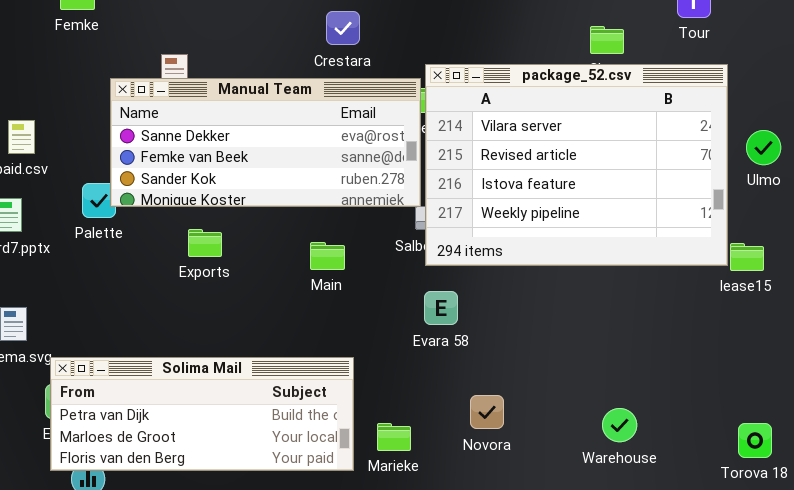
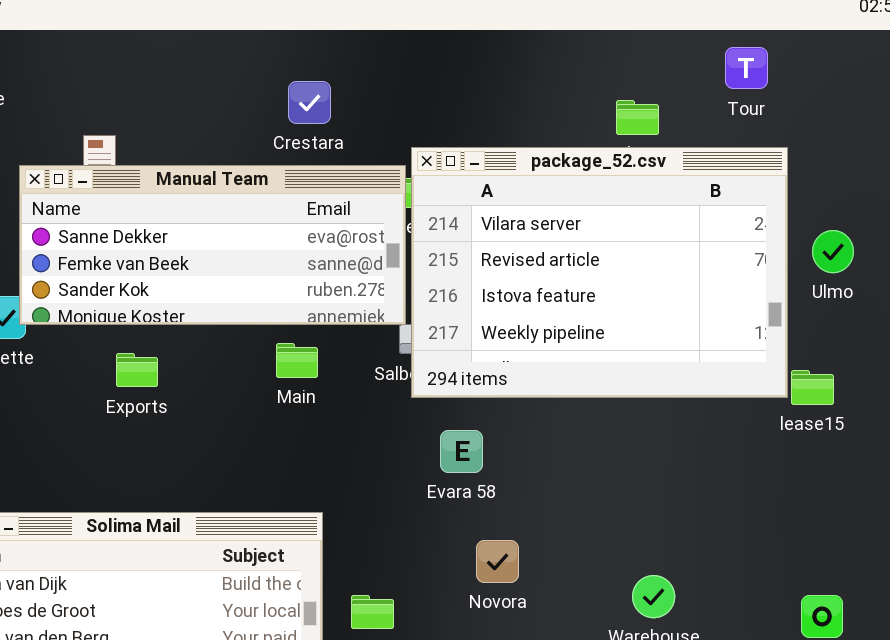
Main: [310,242,345,270] -> [276,343,318,378], moved
Evara 58: [424,291,458,325] -> [440,430,483,473], moved
Novora: [470,395,504,429] -> [476,540,519,583], moved

